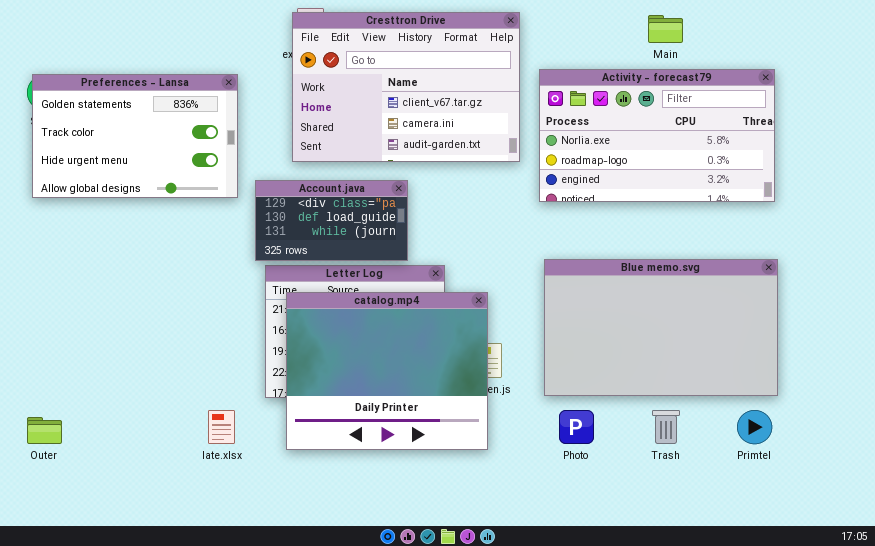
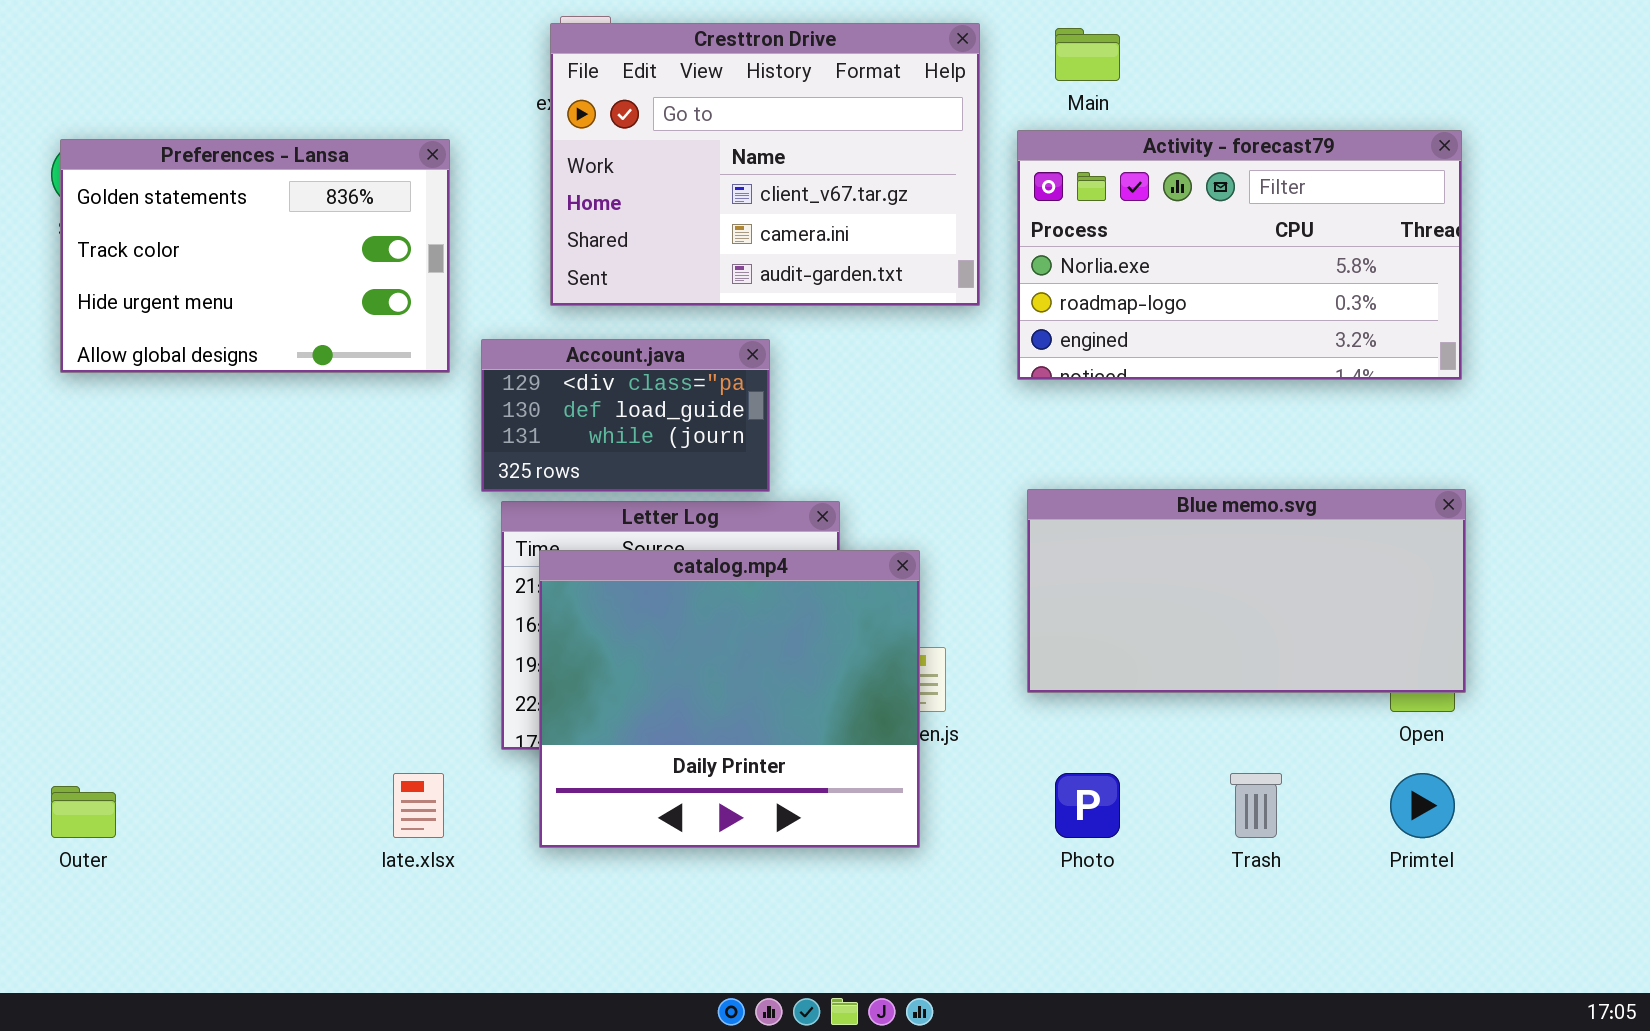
Main: [648,15,683,43] -> [1055,28,1120,81], moved
Blue memo.svg: [544,259,778,396] -> [1027,489,1466,693], resized

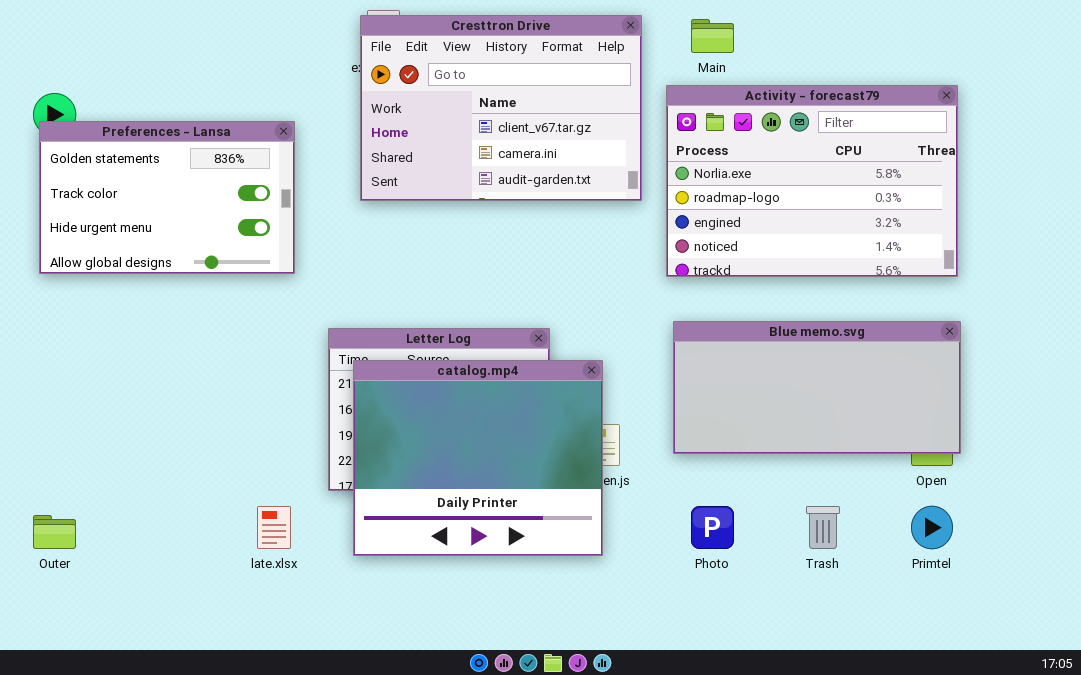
Activity - forecast79: [1017,130,1462,380] -> [666,85,958,277], resized
Preferences - Lansa: [60,139,450,373] -> [39,121,295,274], moved
Account.java: [481,339,770,492] -> none, closed

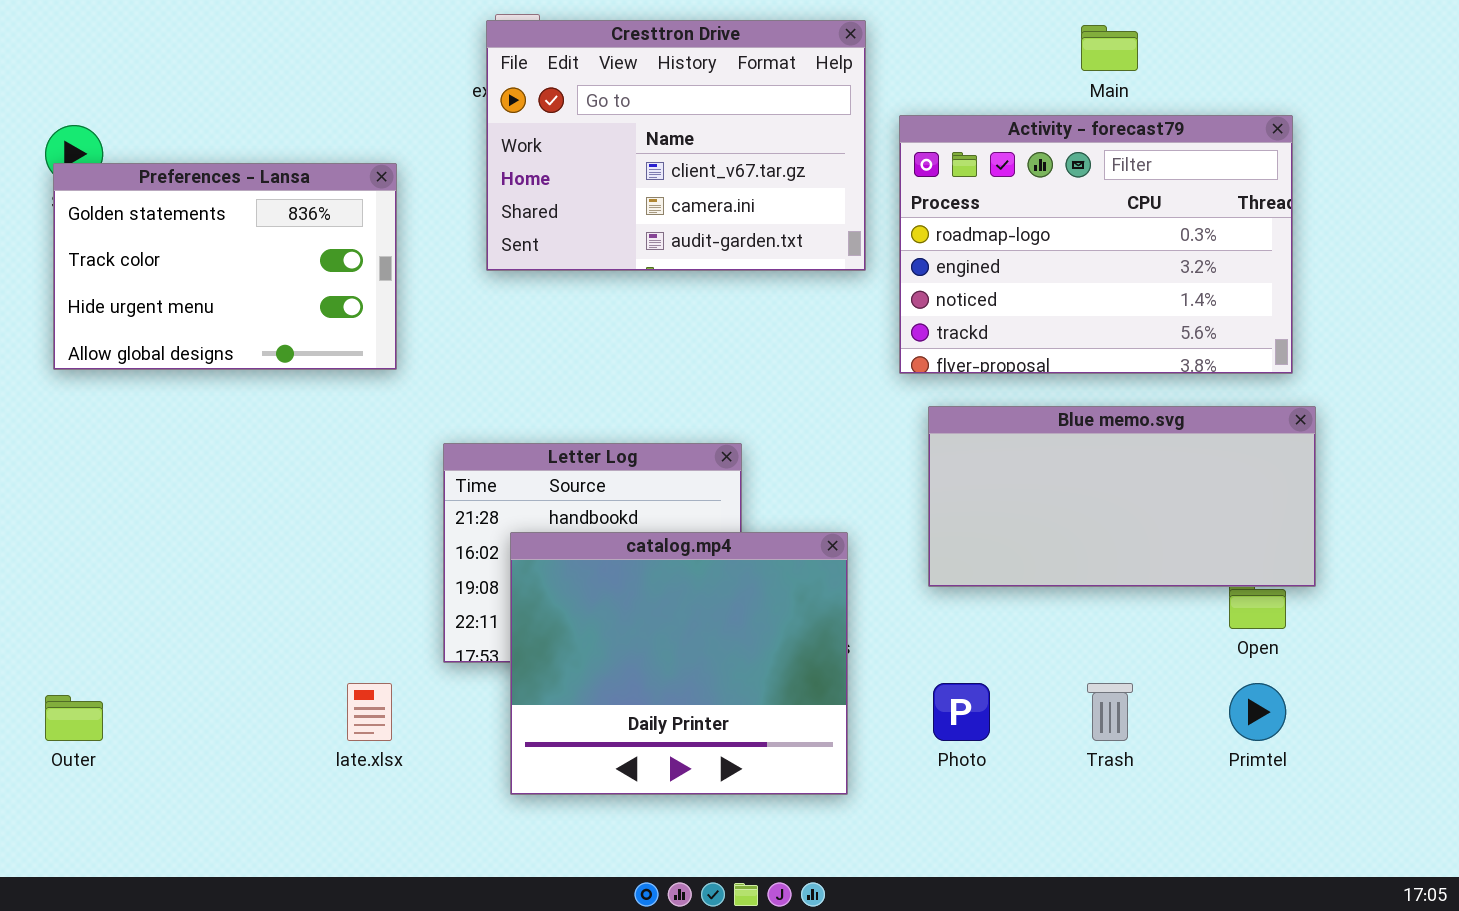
Main: [691,19,734,53] -> [1081,25,1138,71], moved
Activity - forecast79: [666,85,958,277] -> [899,115,1293,374], scrolled down 1 row
Blue memo.svg: [673,321,961,454] -> [928,406,1316,587], moved
catalog.mp4: [353,360,603,556] -> [510,532,848,795], moved

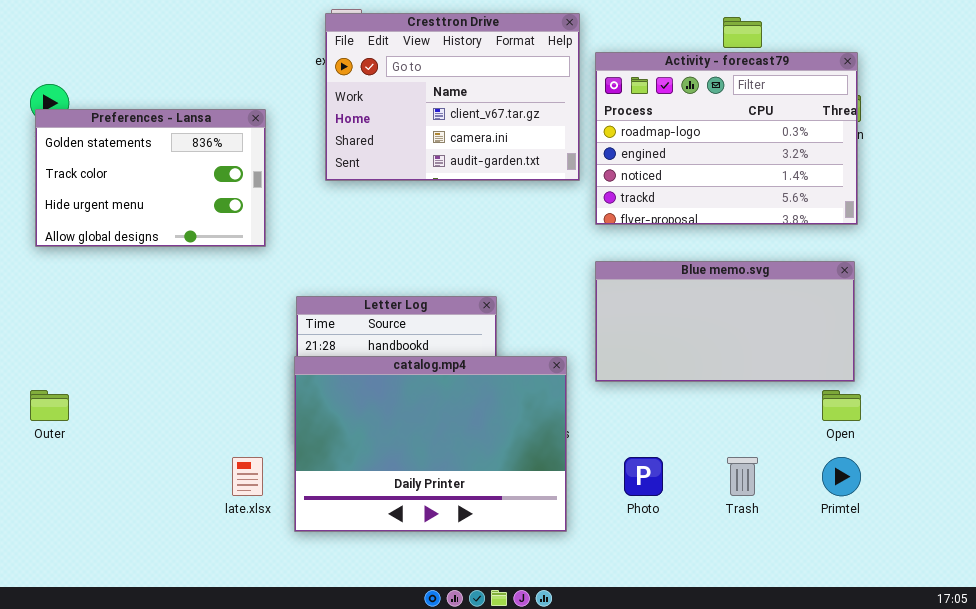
Activity - forecast79: [899,115,1293,374] -> [595,52,858,225], moved
Blue memo.svg: [928,406,1316,587] -> [595,261,855,382], moved
catalog.mp4: [510,532,848,795] -> [294,356,567,532], resized
Outer: [45,695,103,741] -> [30,390,69,421], moved

